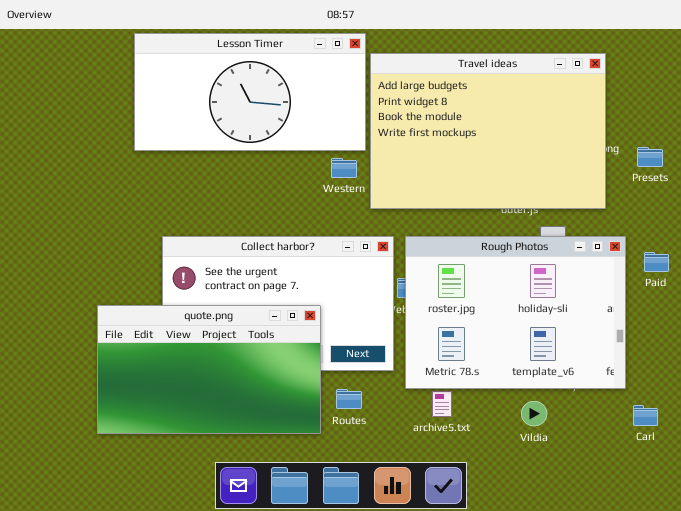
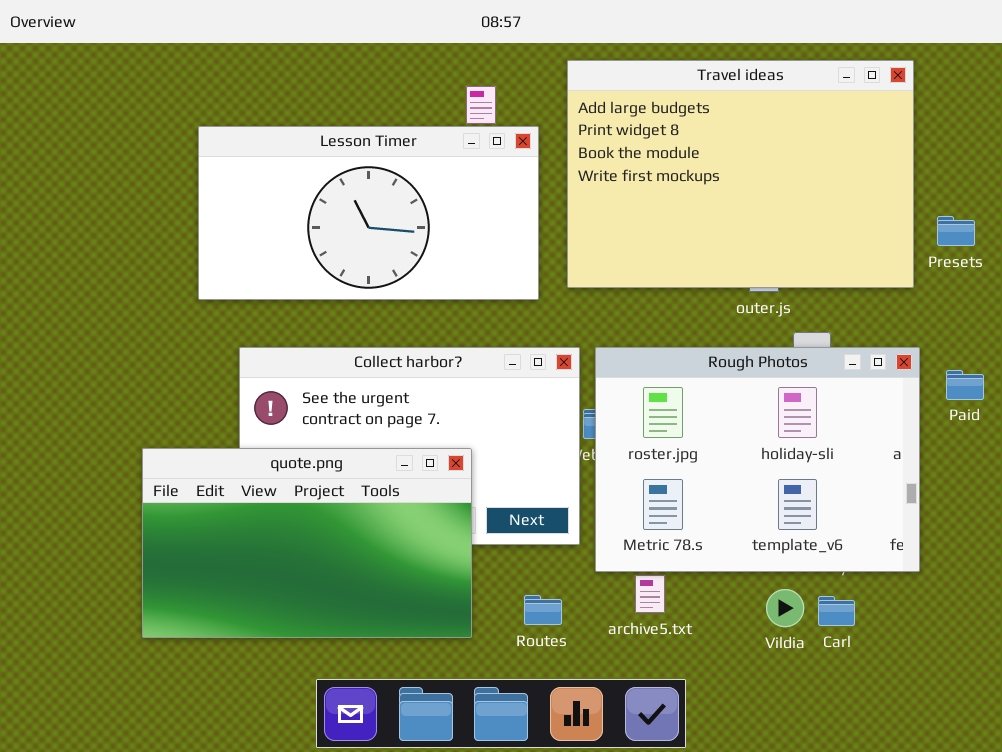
Lesson Timer: [134,33,366,151] -> [198,126,539,300], moved
Travel ideas: [370,53,606,209] -> [567,60,914,288], moved
Routes: [336,389,362,409] -> [524,595,562,625], moved
Carl: [633,405,658,426] -> [818,596,855,626], moved

